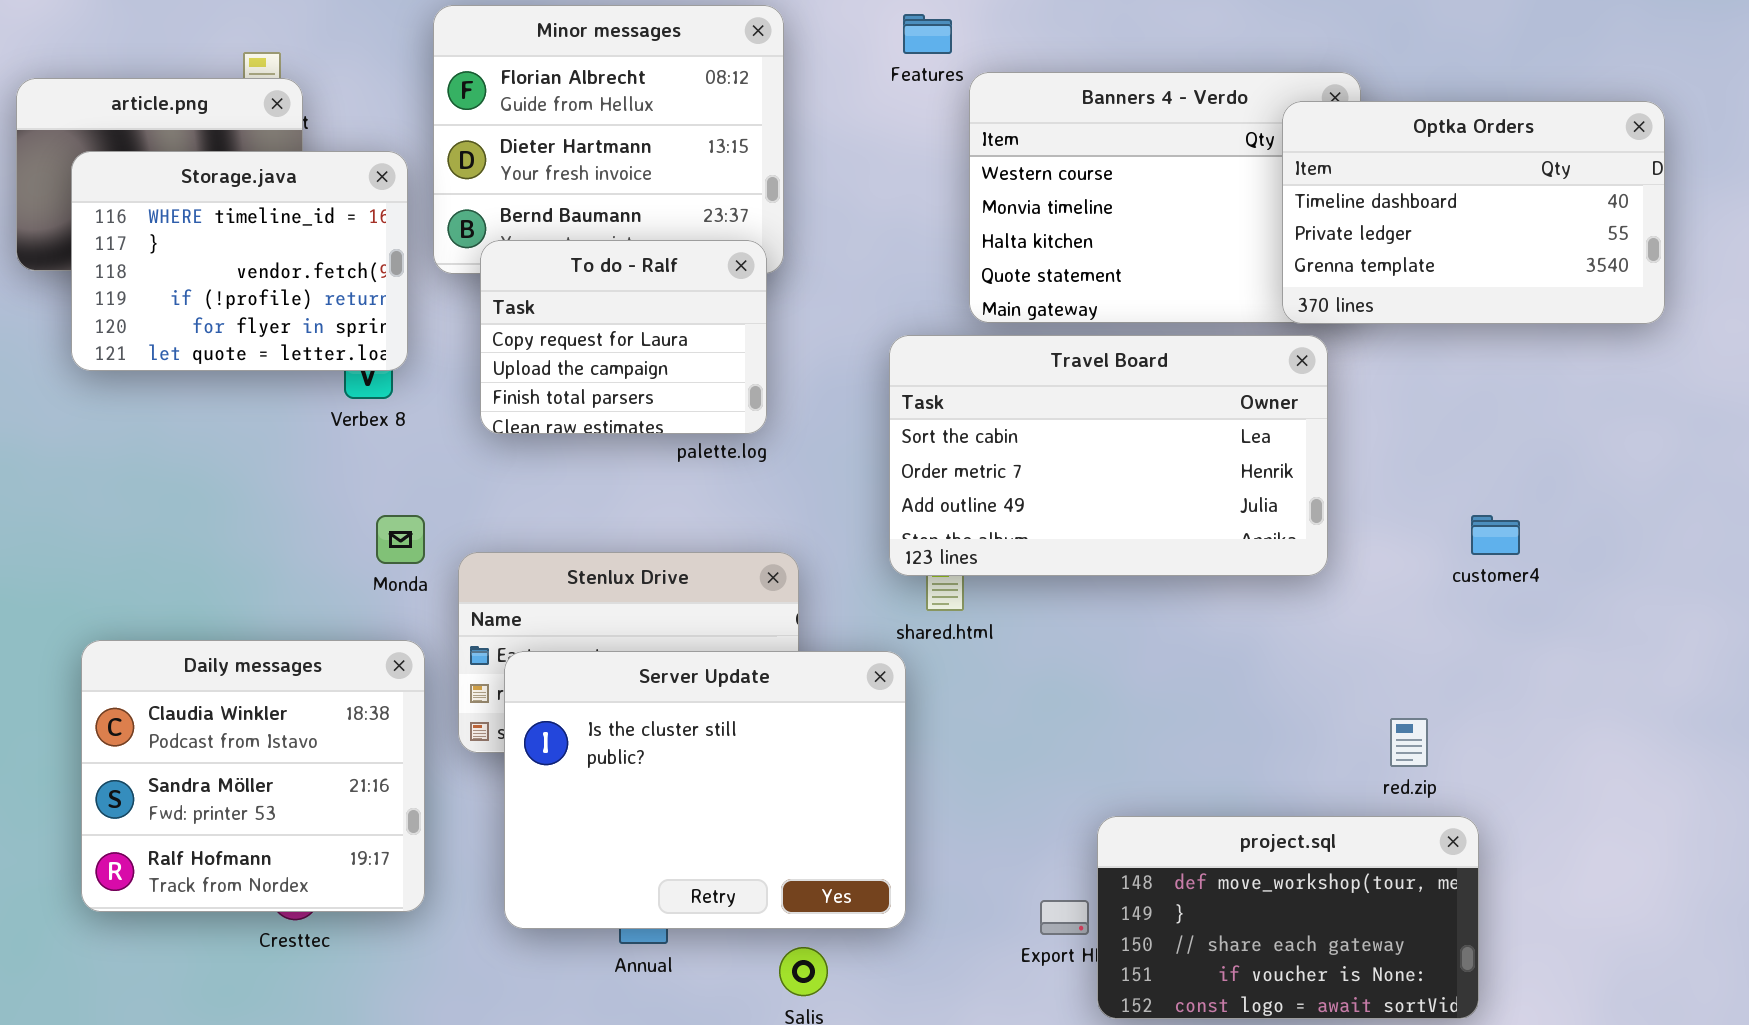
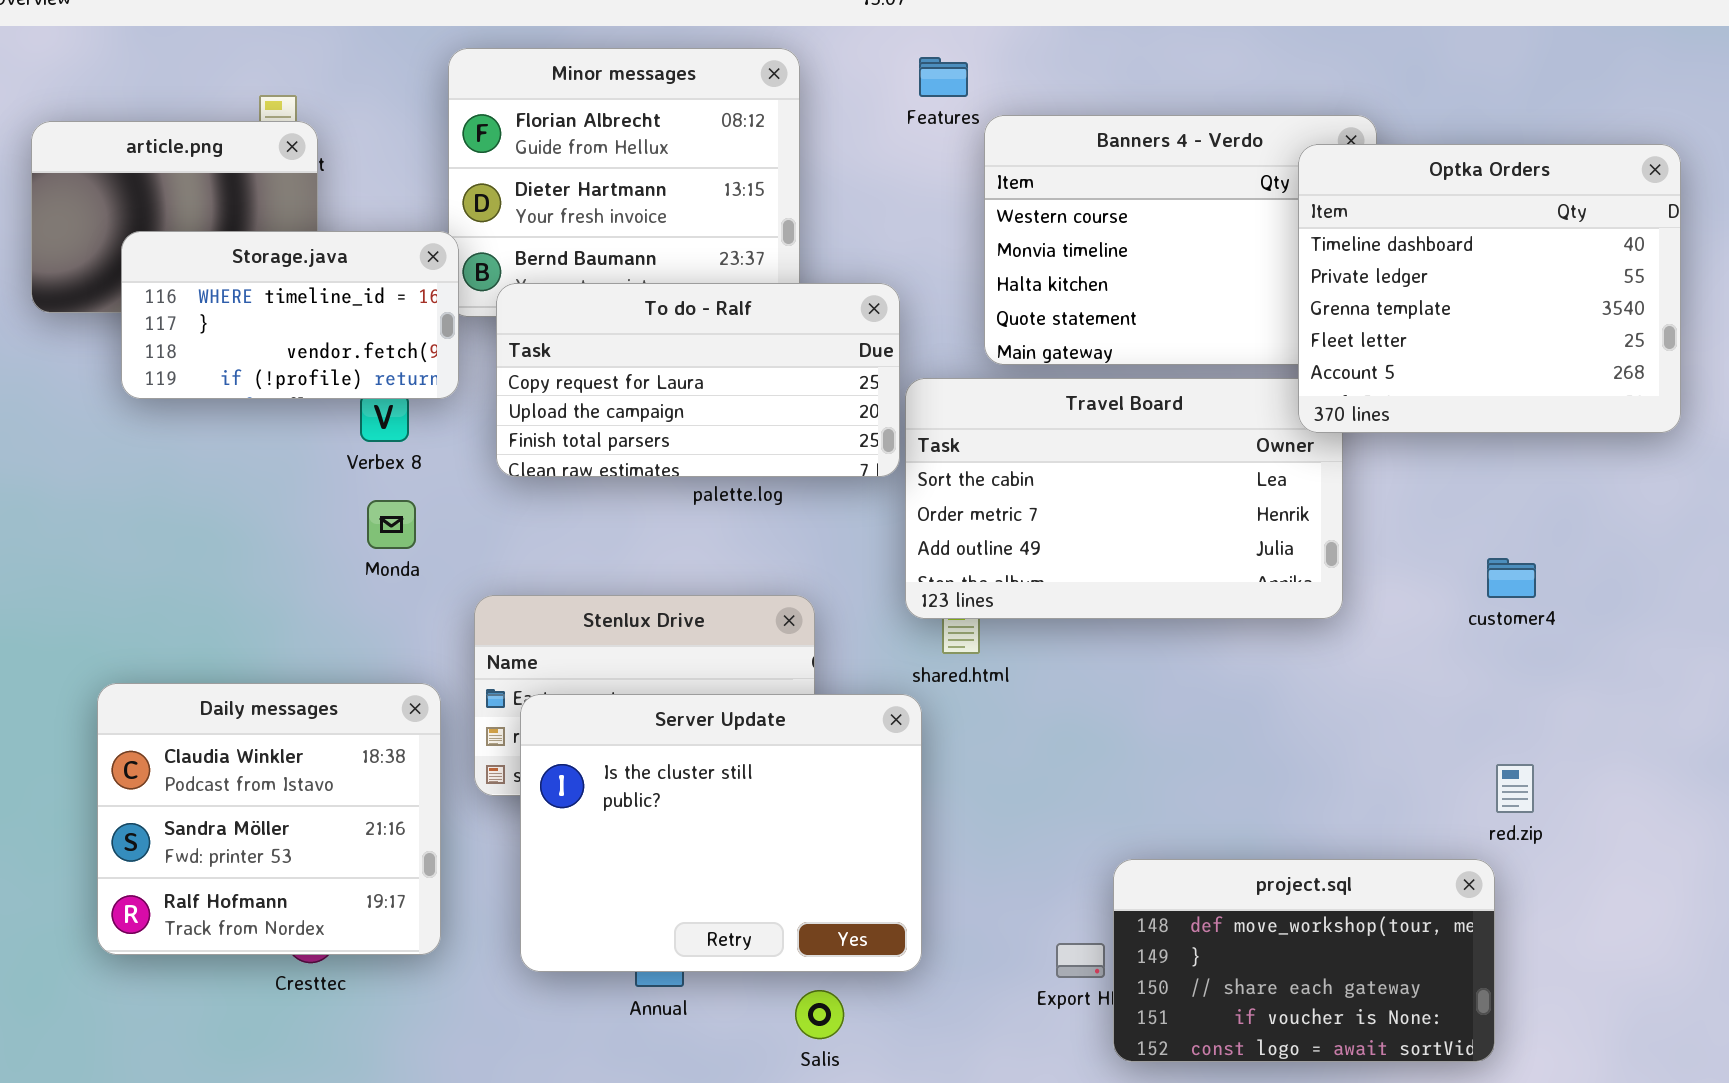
Optka Orders: [1282,101,1665,324] -> [1298,144,1681,433], resized
Storage.java: [71,151,408,371] -> [121,231,459,399], moved, resized
To do - Ralf: [480,240,767,434] -> [496,283,900,477], resized
Monda: [376,515,425,564] -> [367,500,416,549], moved
red.zip: [1390,718,1428,767] -> [1496,764,1534,813], moved

